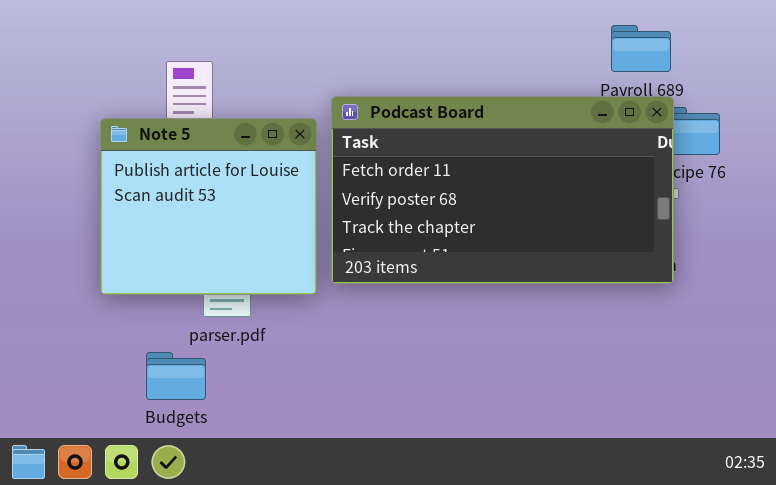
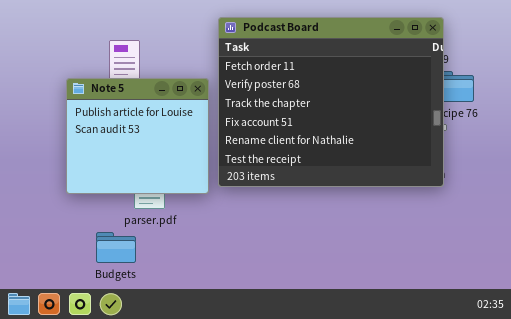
Podcast Board: [331,96,674,284] -> [218,17,444,187], resized

